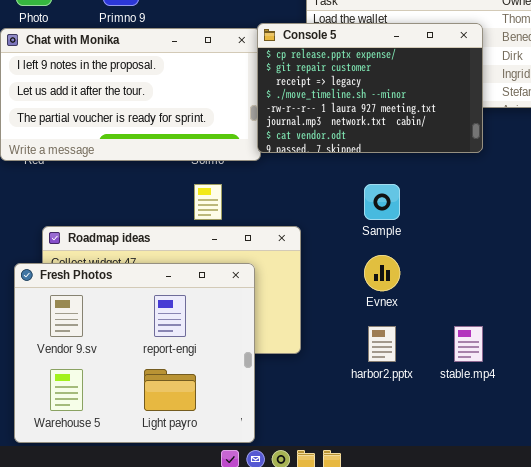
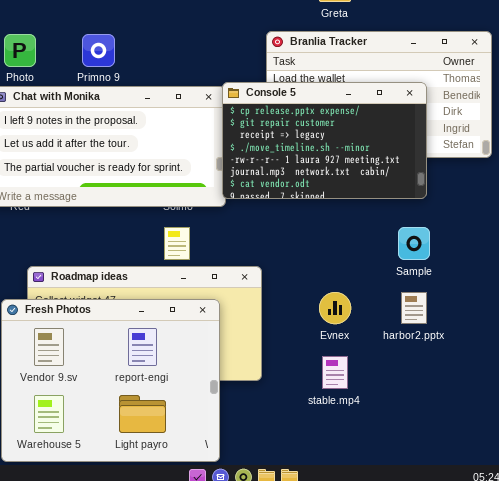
Sample: [364,184,400,220] -> [398,227,430,260], moved
harbor2.pptx: [368,326,396,362] -> [401,292,427,324], moved
stable.mp4: [454,326,483,362] -> [322,356,348,389], moved

